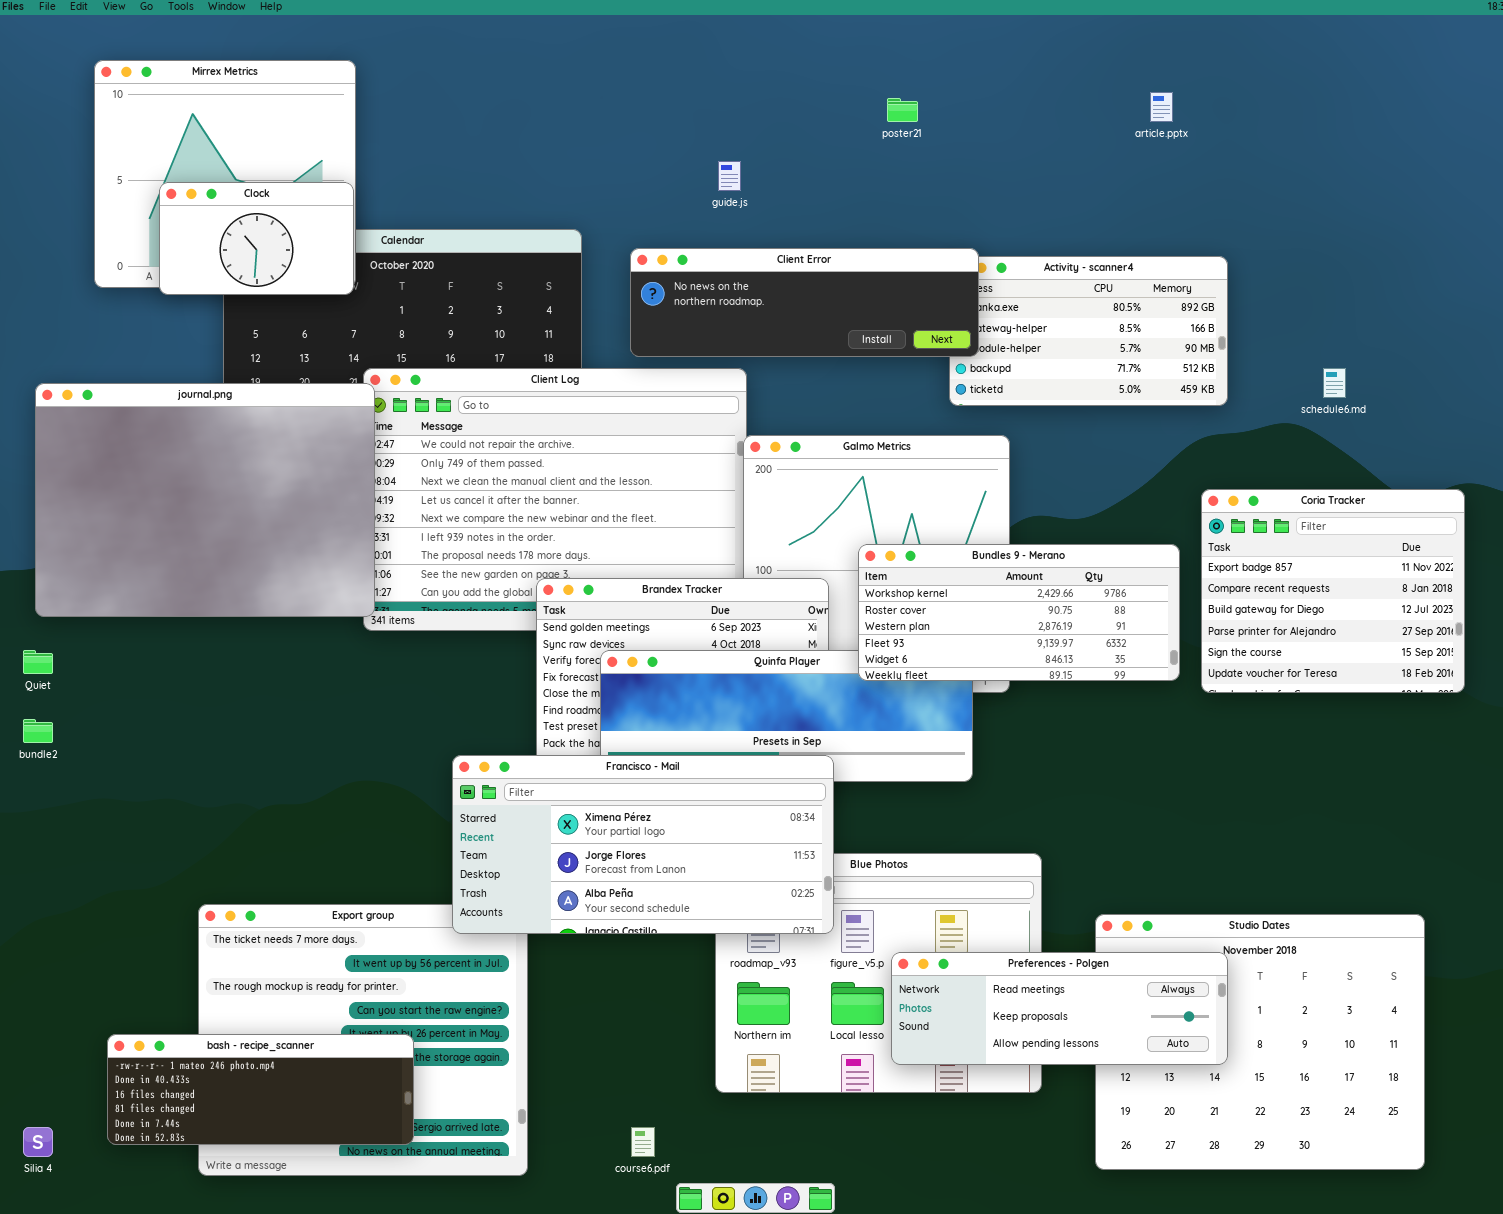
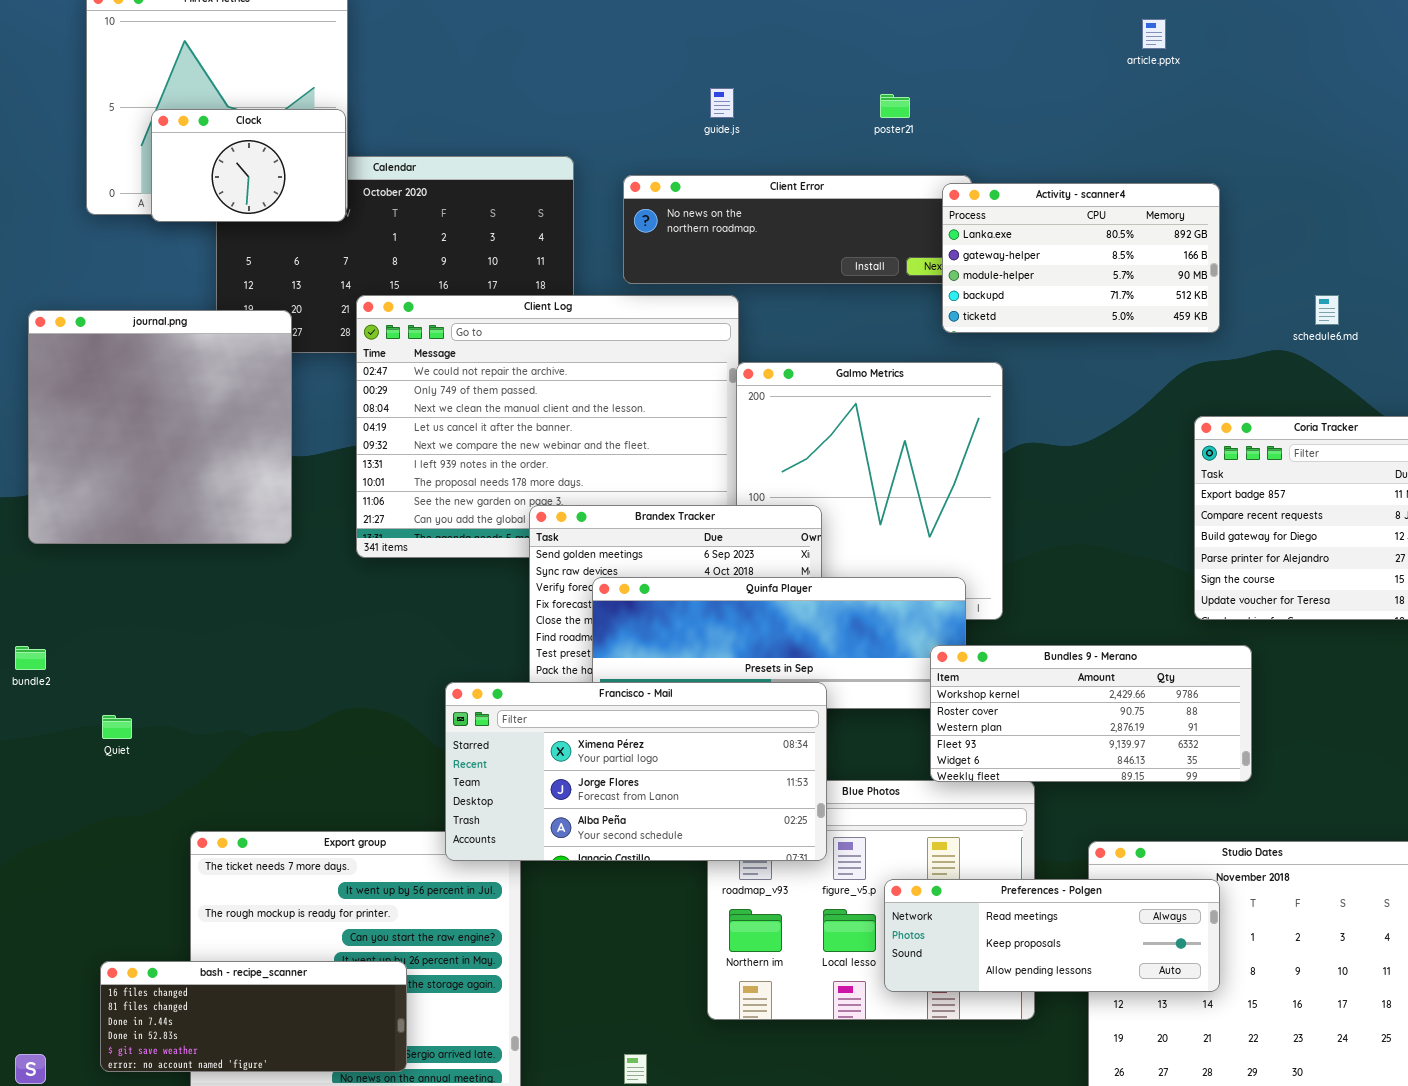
poster21: [887,98,918,122] -> [880,94,910,118], moved
Activity - scanner4: [949,256,1228,406] -> [942,183,1220,333], raised
journal.png: [35,383,375,617] -> [28,310,292,544], resized
Bundles 9 - Merano: [858,544,1180,681] -> [930,645,1252,782], moved
Quiet: [23,650,53,674] -> [102,715,132,739], moved
bash - recipe_scanner: [107,1034,414,1145] -> [100,961,407,1072], scrolled down 2 rows

